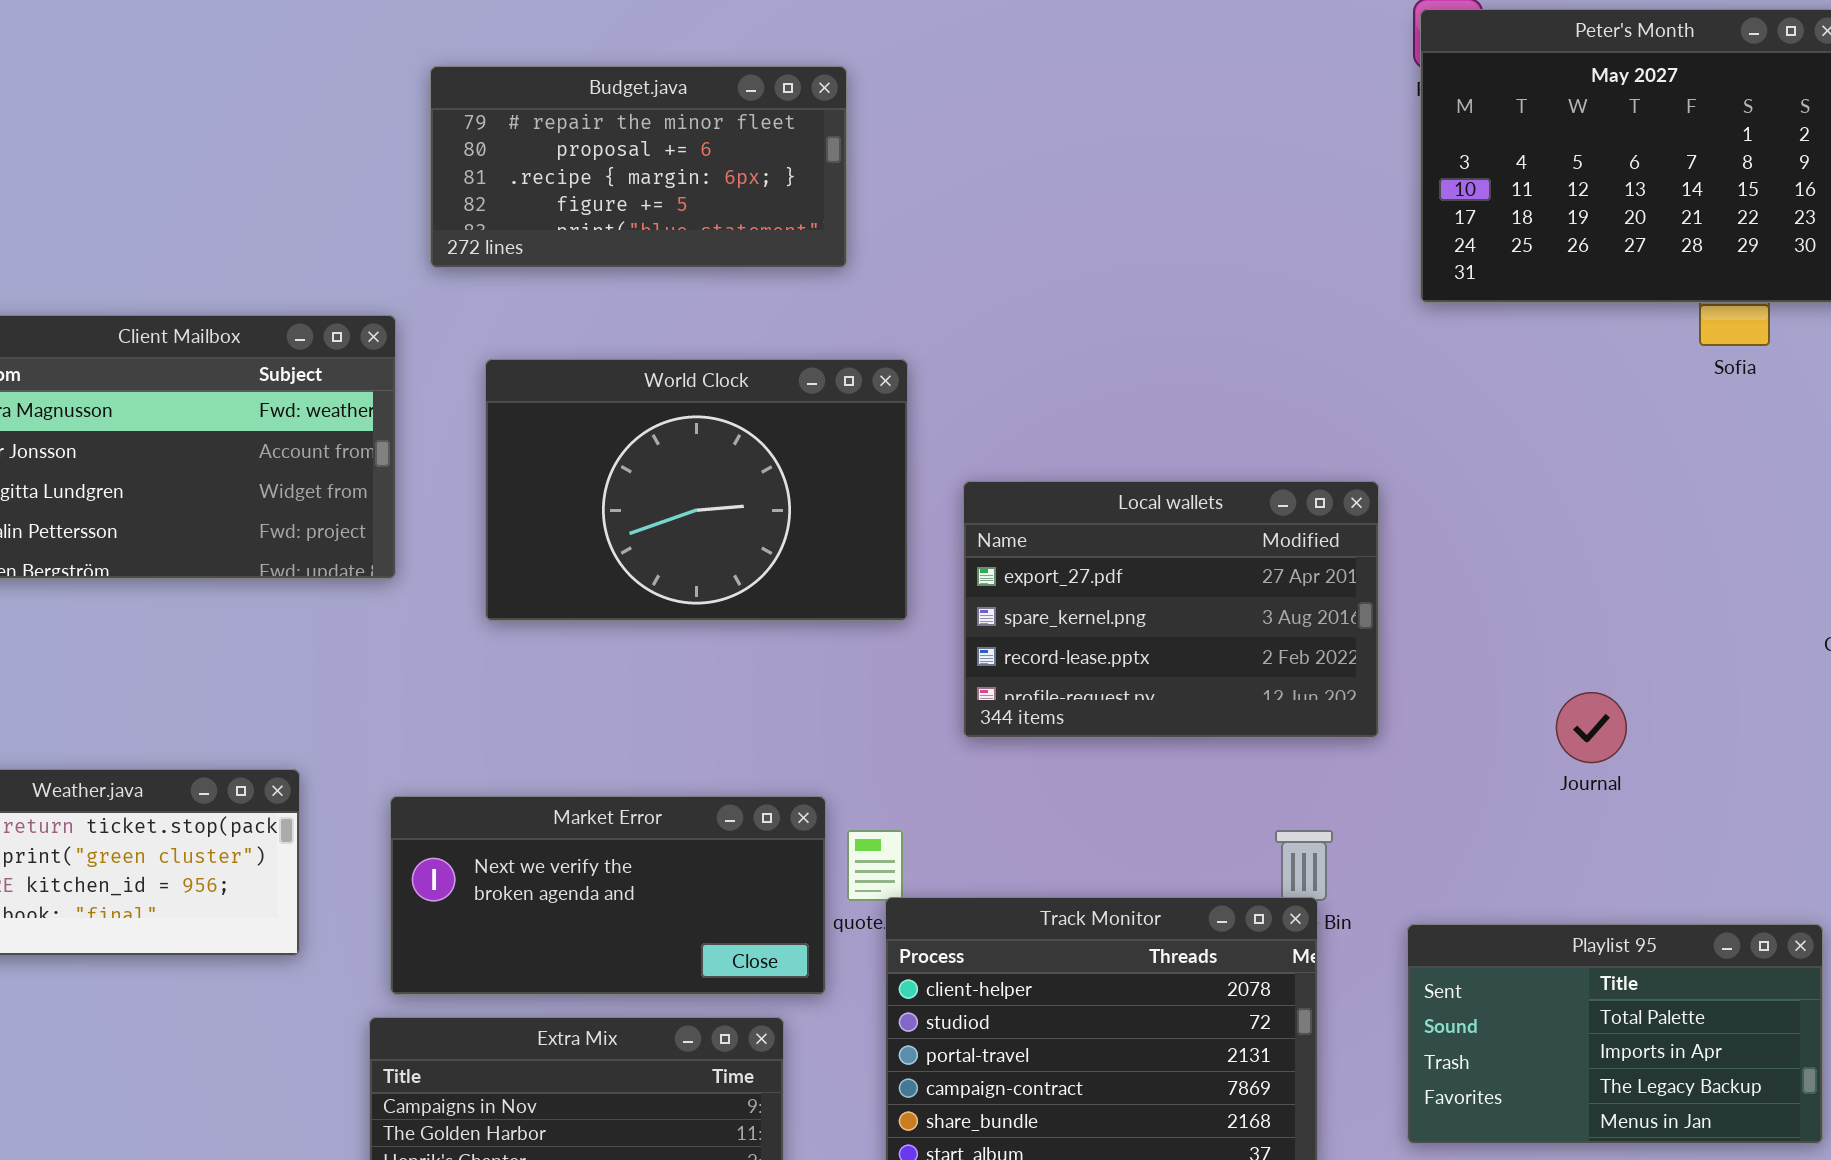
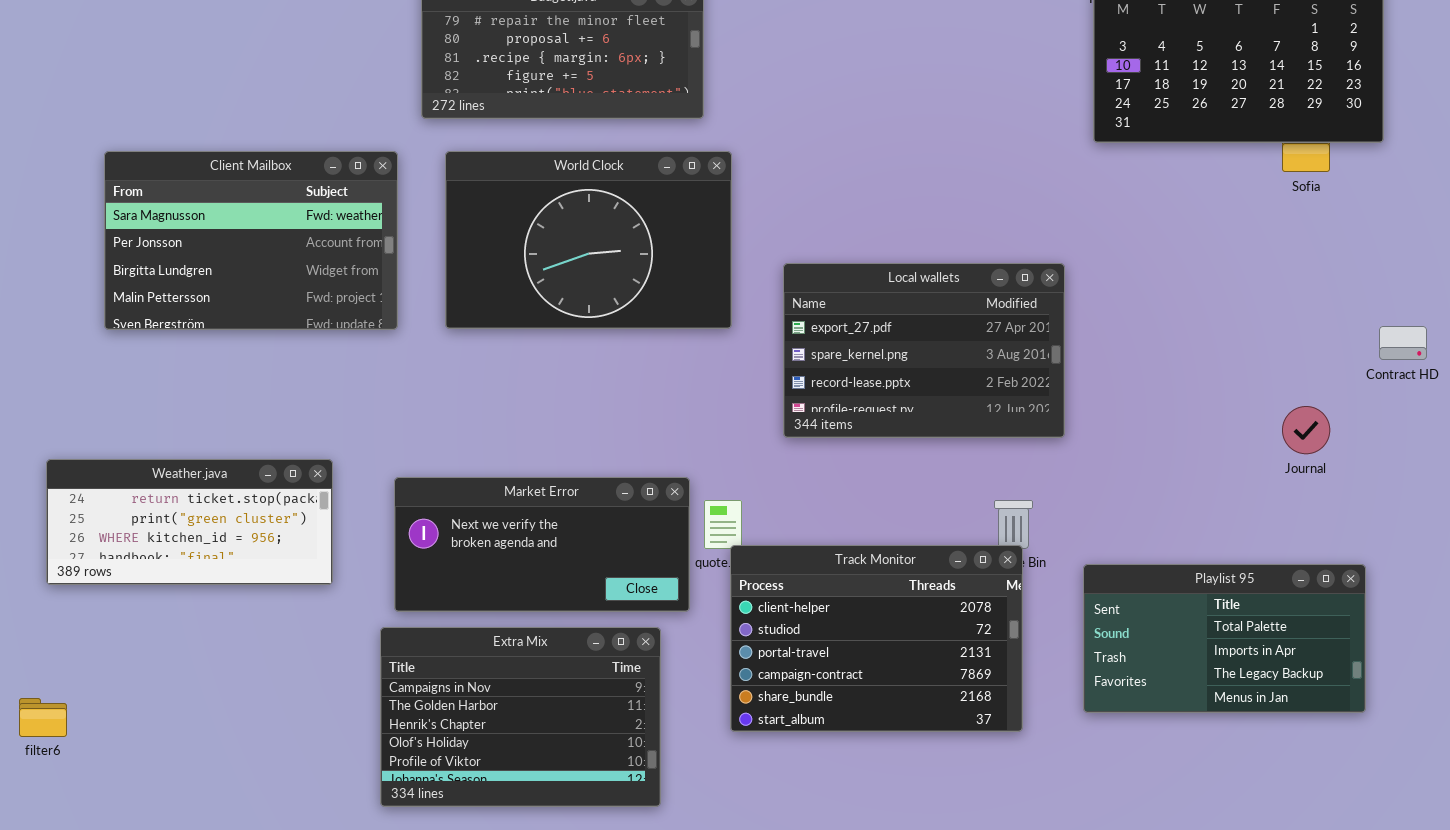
World Clock: [485,359,908,621] -> [445,151,732,329], moved
Journal: [1556,692,1627,763] -> [1282,406,1330,454], moved

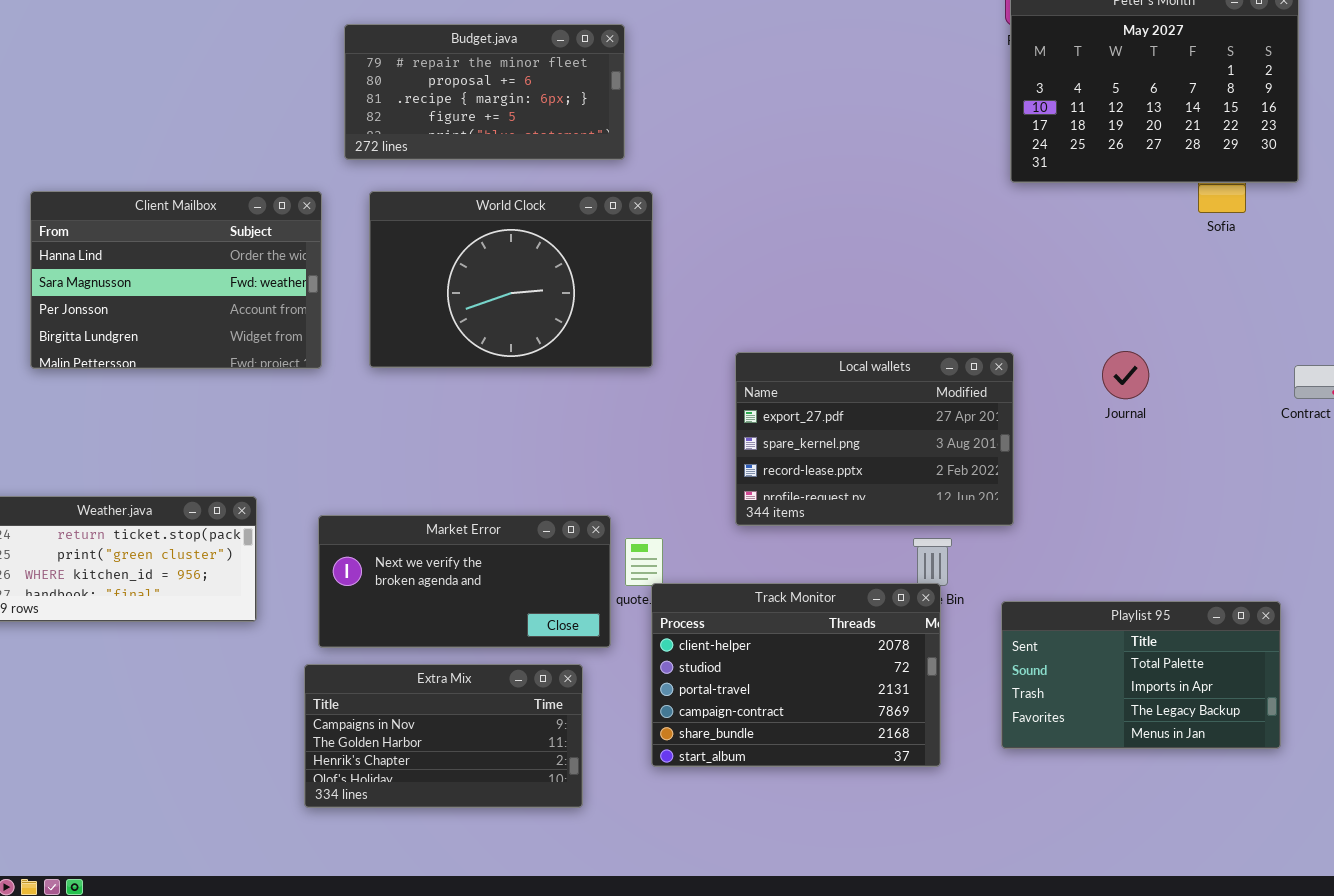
Client Mailbox: [104,151,398,330] -> [30,191,322,369], scrolled up 1 row
Local wallets: [783,263,1065,438] -> [735,352,1014,526], moved
Journal: [1282,406,1330,454] -> [1102,351,1149,399], moved
Extra Mix: [380,627,661,807] -> [304,664,583,808], resized

